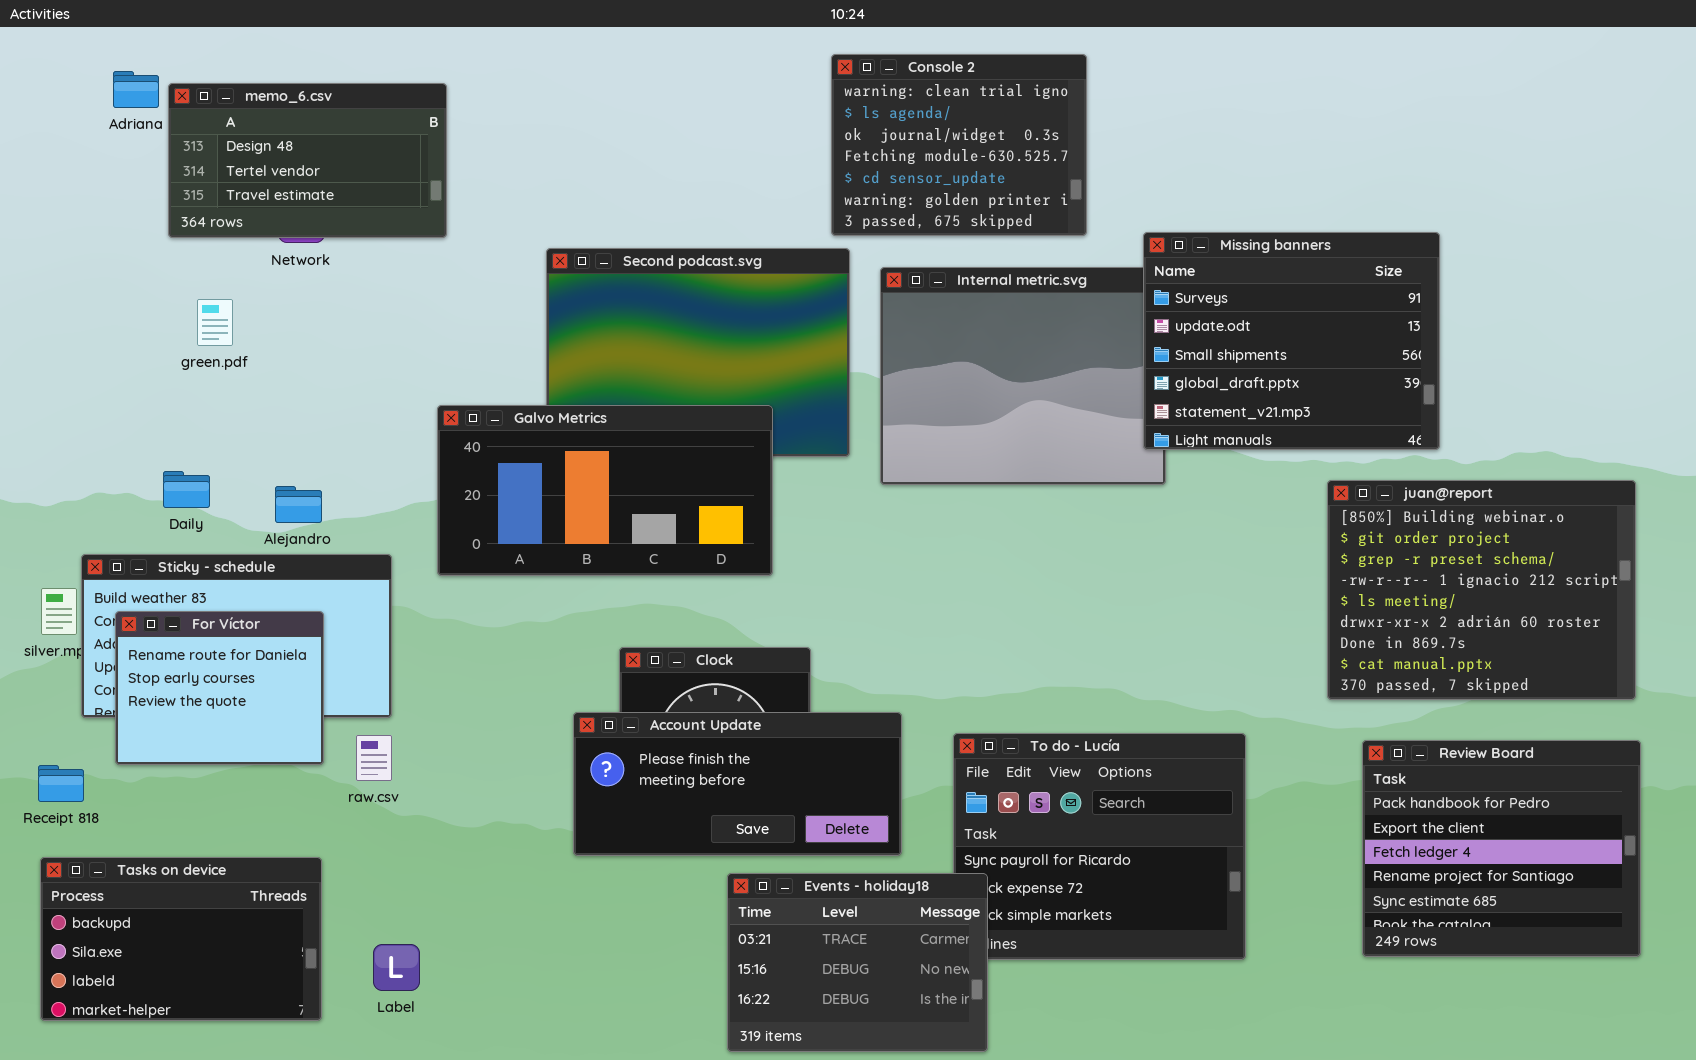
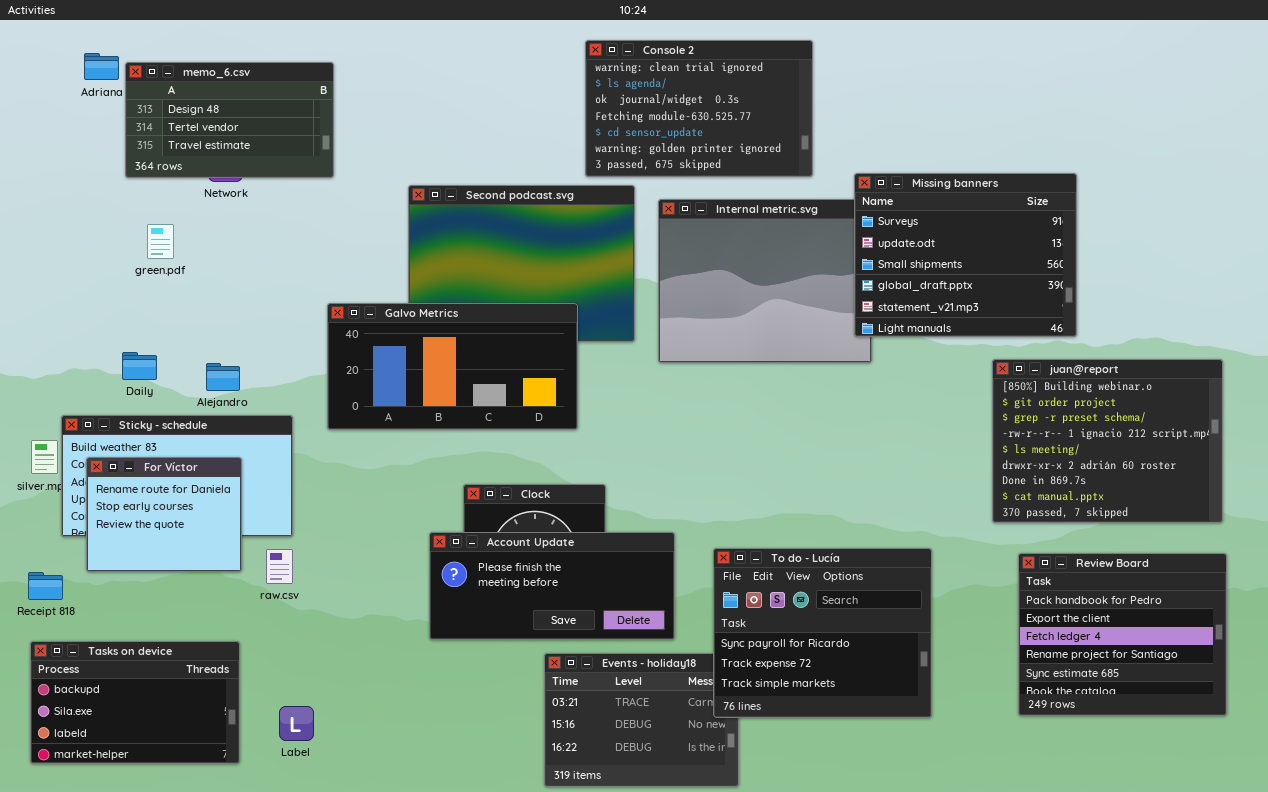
Console 2: [831,54,1087,236] -> [585,40,813,177], resized
To do - Lucía: [953,733,1246,960] -> [713,548,932,718], raised

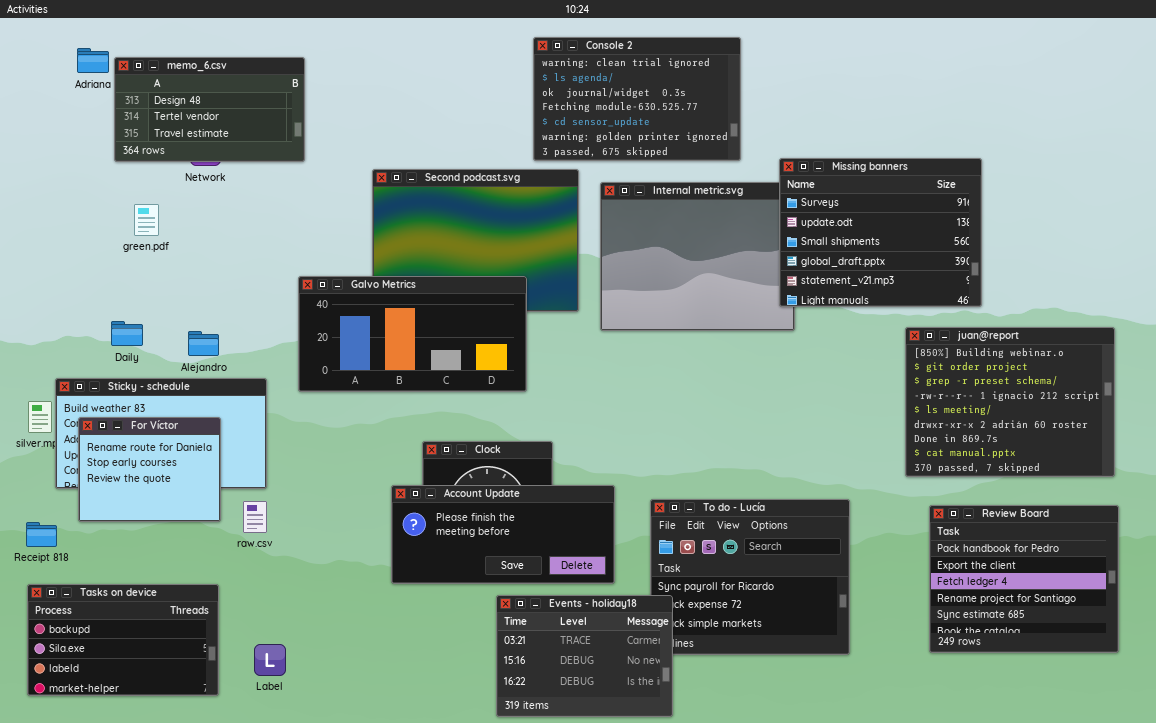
Events - holiday18: [544,653,739,787] -> [496,595,673,717], raised

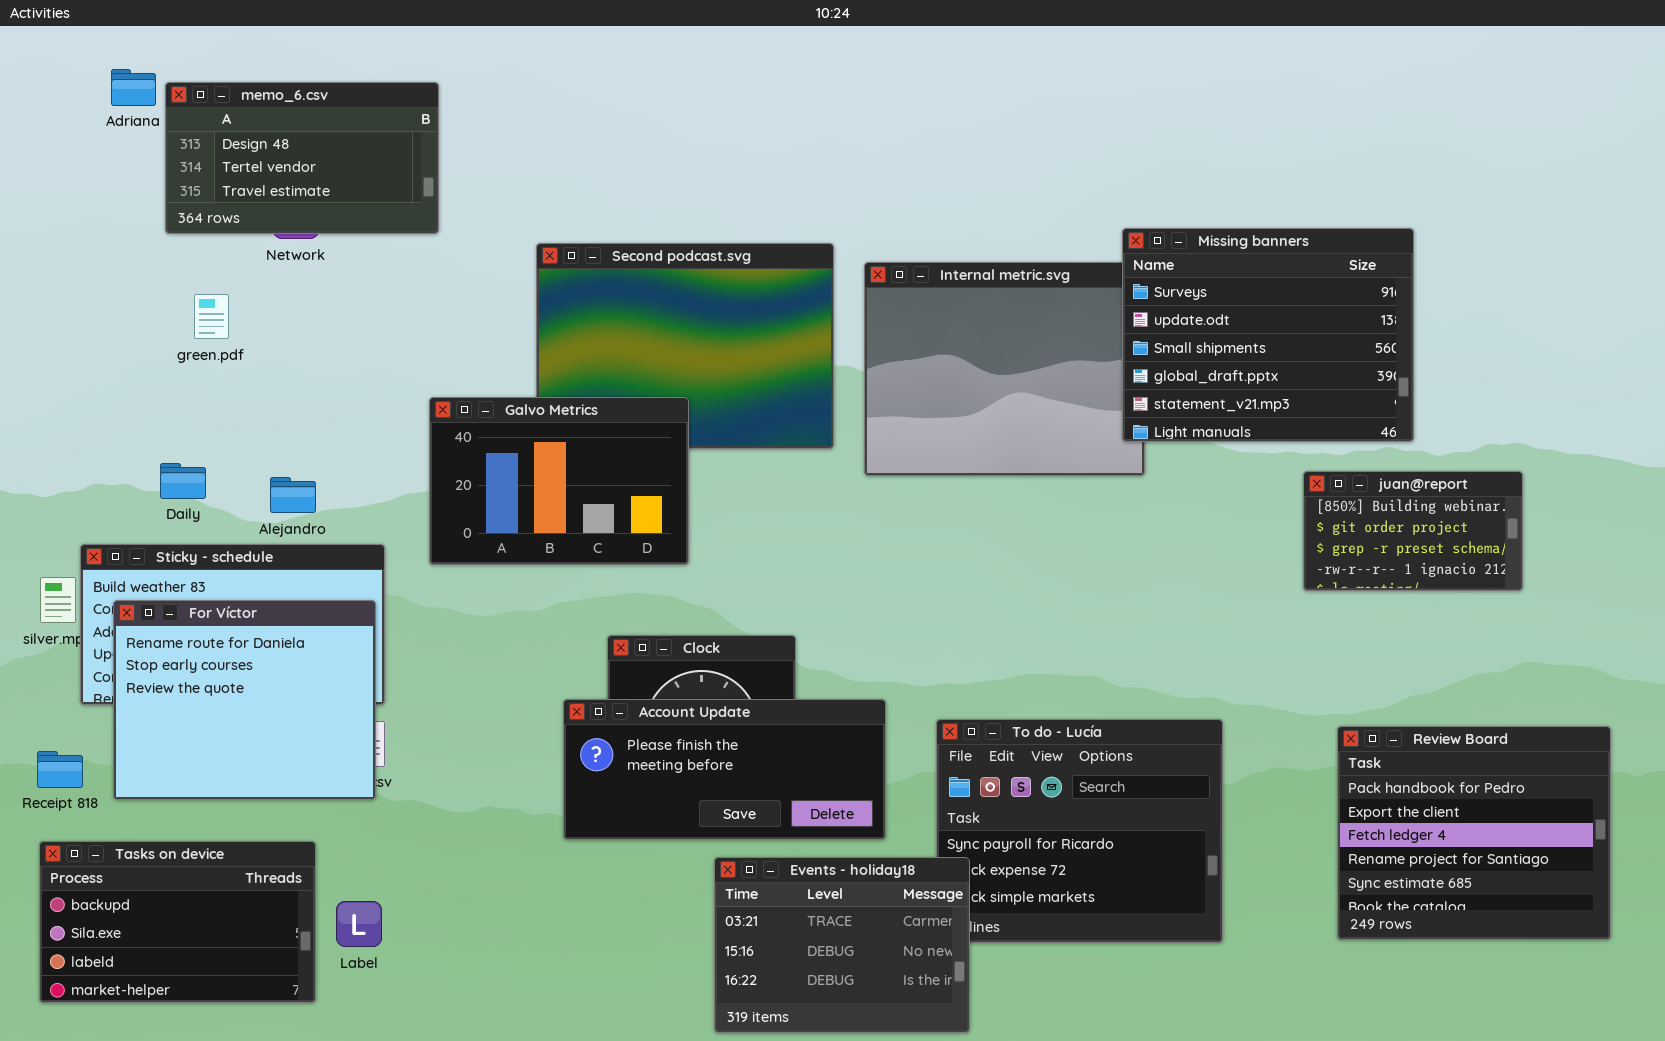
Console 2: [533,37,741,161] -> none, closed
Galvo Metrics: [298,276,527,392] -> [429,397,689,565], resized
juan@report: [905,327,1115,477] -> [1303,471,1523,591], resized
For Víctor: [78,417,221,522] -> [113,600,376,800], resized
Label: [254,644,286,676] -> [336,901,382,947], moved

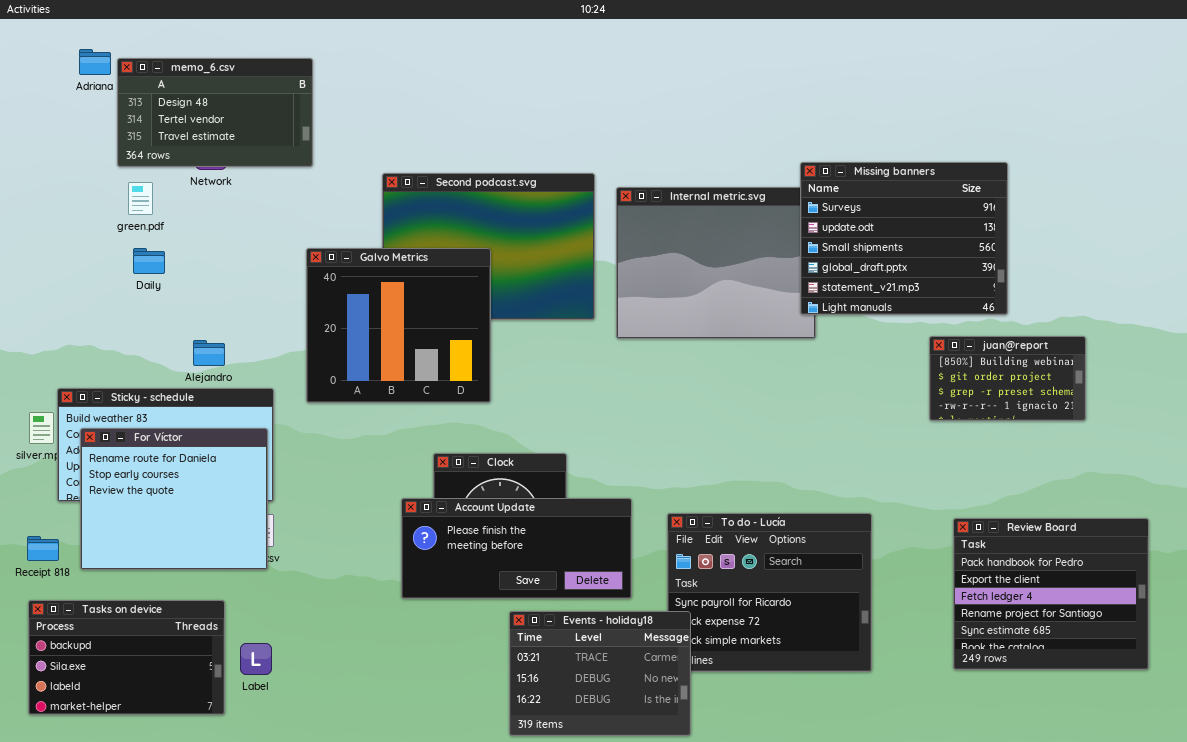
green.pdf: [194,294,229,339] -> [128,182,153,215], moved
Galvo Metrics: [429,397,689,565] -> [306,248,491,403], resized
Daily: [160,463,206,499] -> [133,248,165,274], moved

